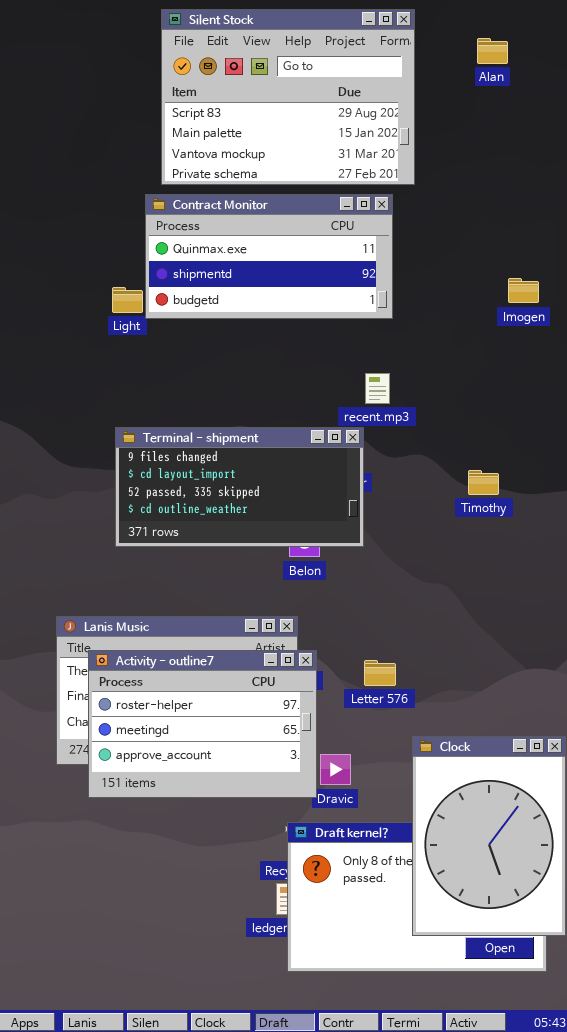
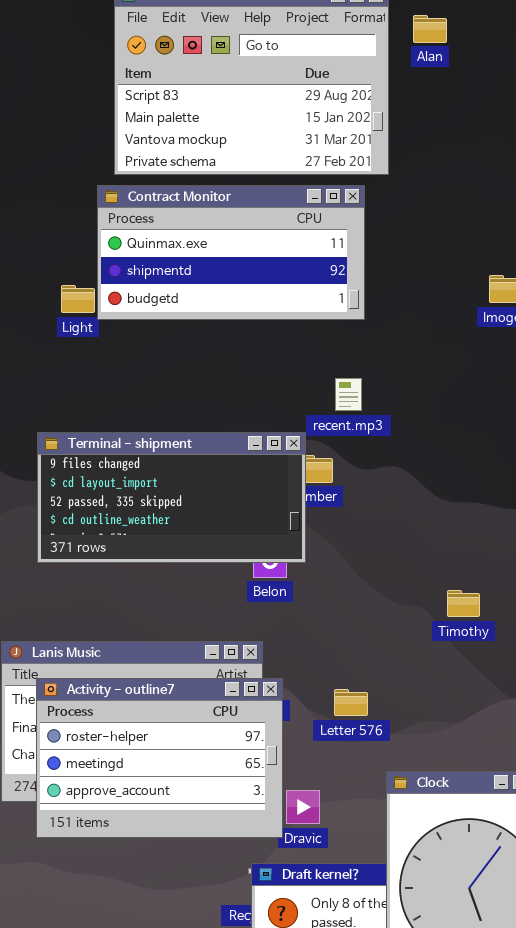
Alan: [477,38,508,64] -> [413,15,447,43], moved
Terminal - shipment: [115,427,364,547] -> [37,432,306,563], moved
Timothy: [468,470,499,495] -> [447,590,480,617], moved

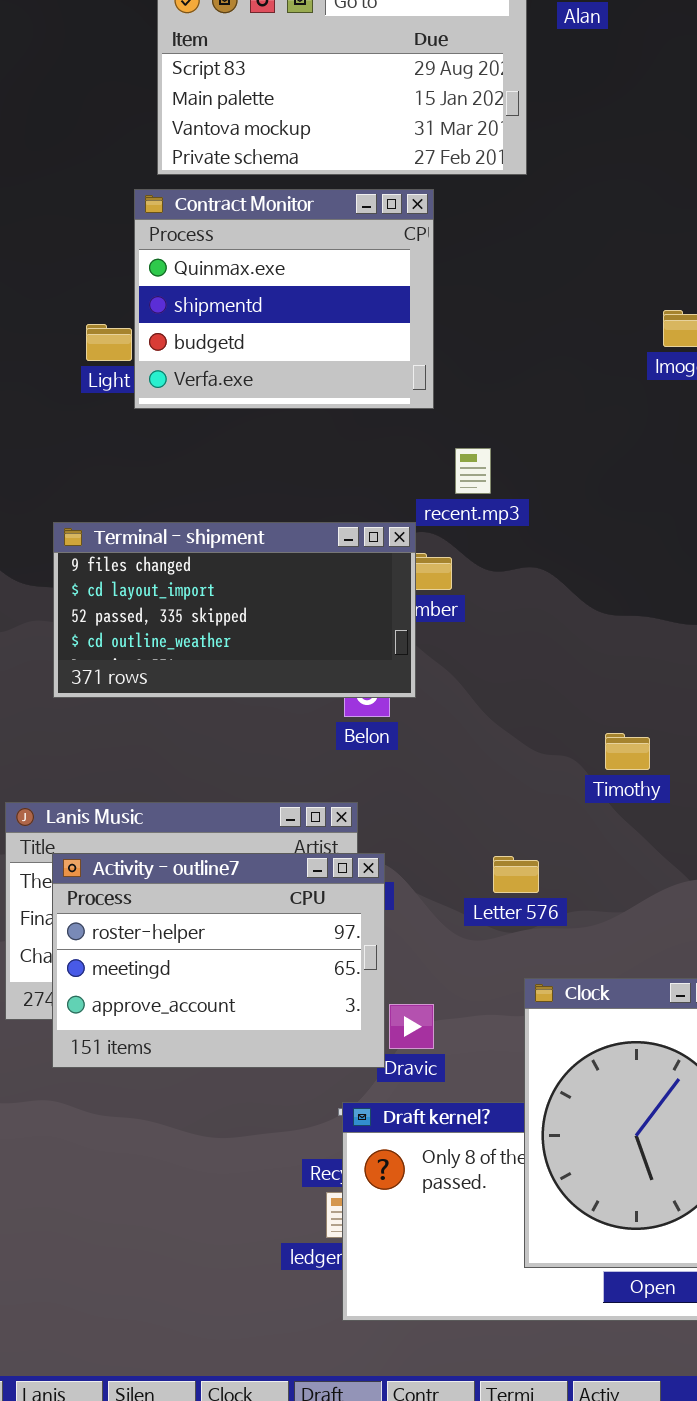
Contract Monitor: [97,185,365,320] -> [134,189,434,409], resized
Letter 576: [334,689,368,716] -> [493,856,539,893], moved

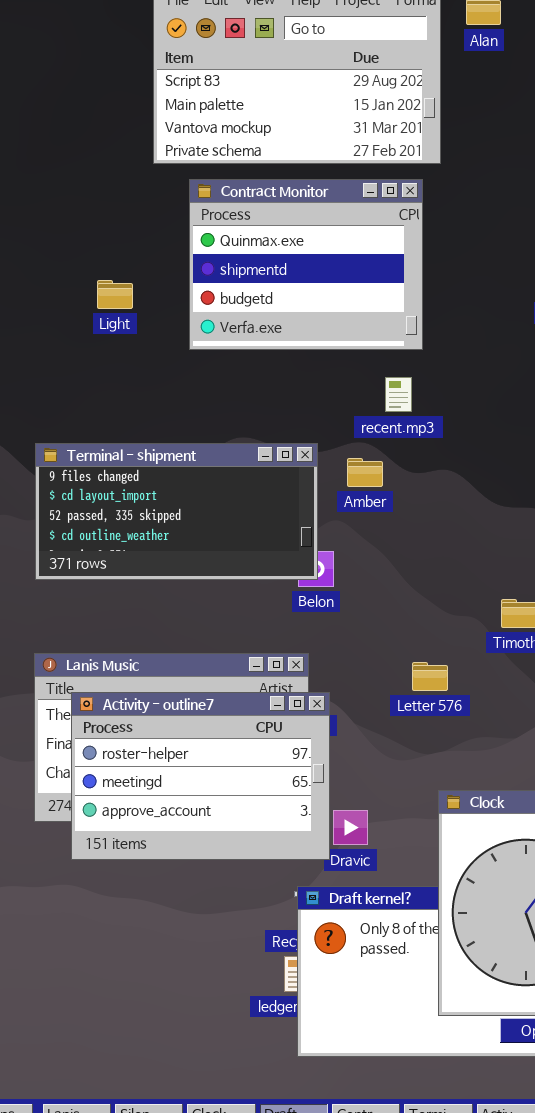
Contract Monitor: [134,189,434,409] -> [189,179,423,350], moved
Terminal - shipment: [53,522,416,698] -> [35,443,318,580], moved
Letter 576: [493,856,539,893] -> [412,662,448,691], moved

